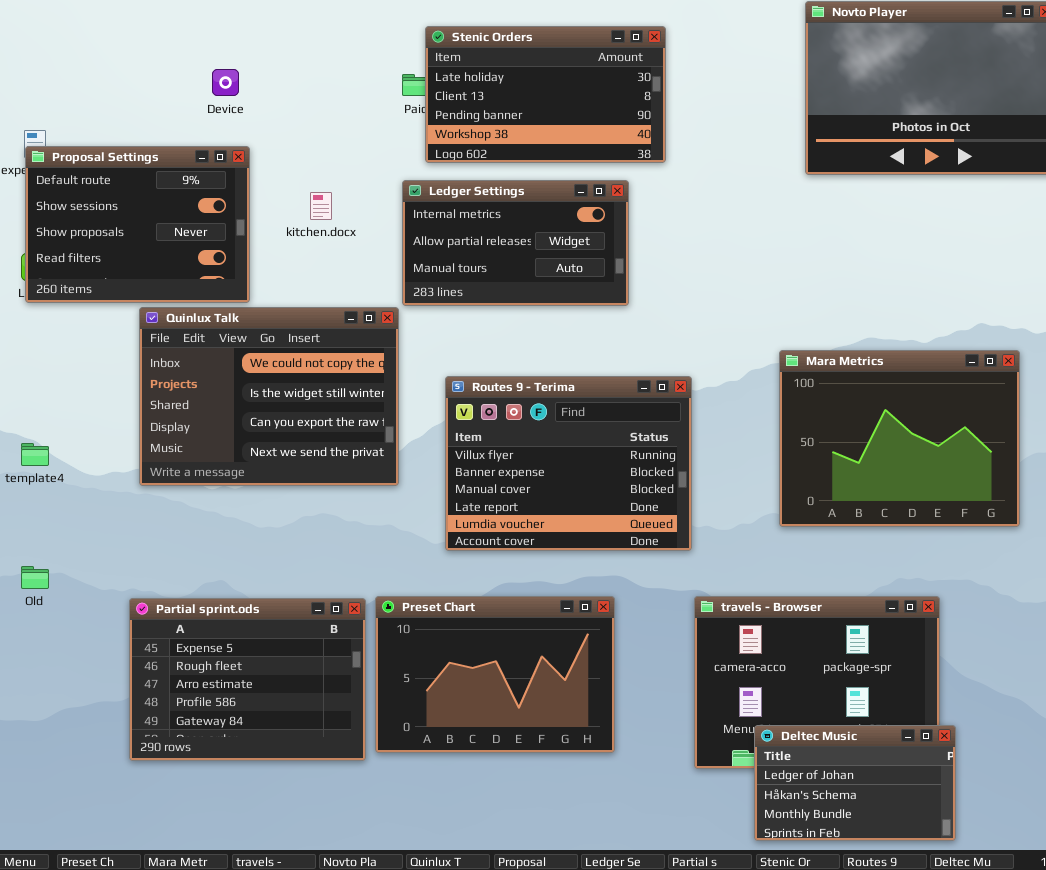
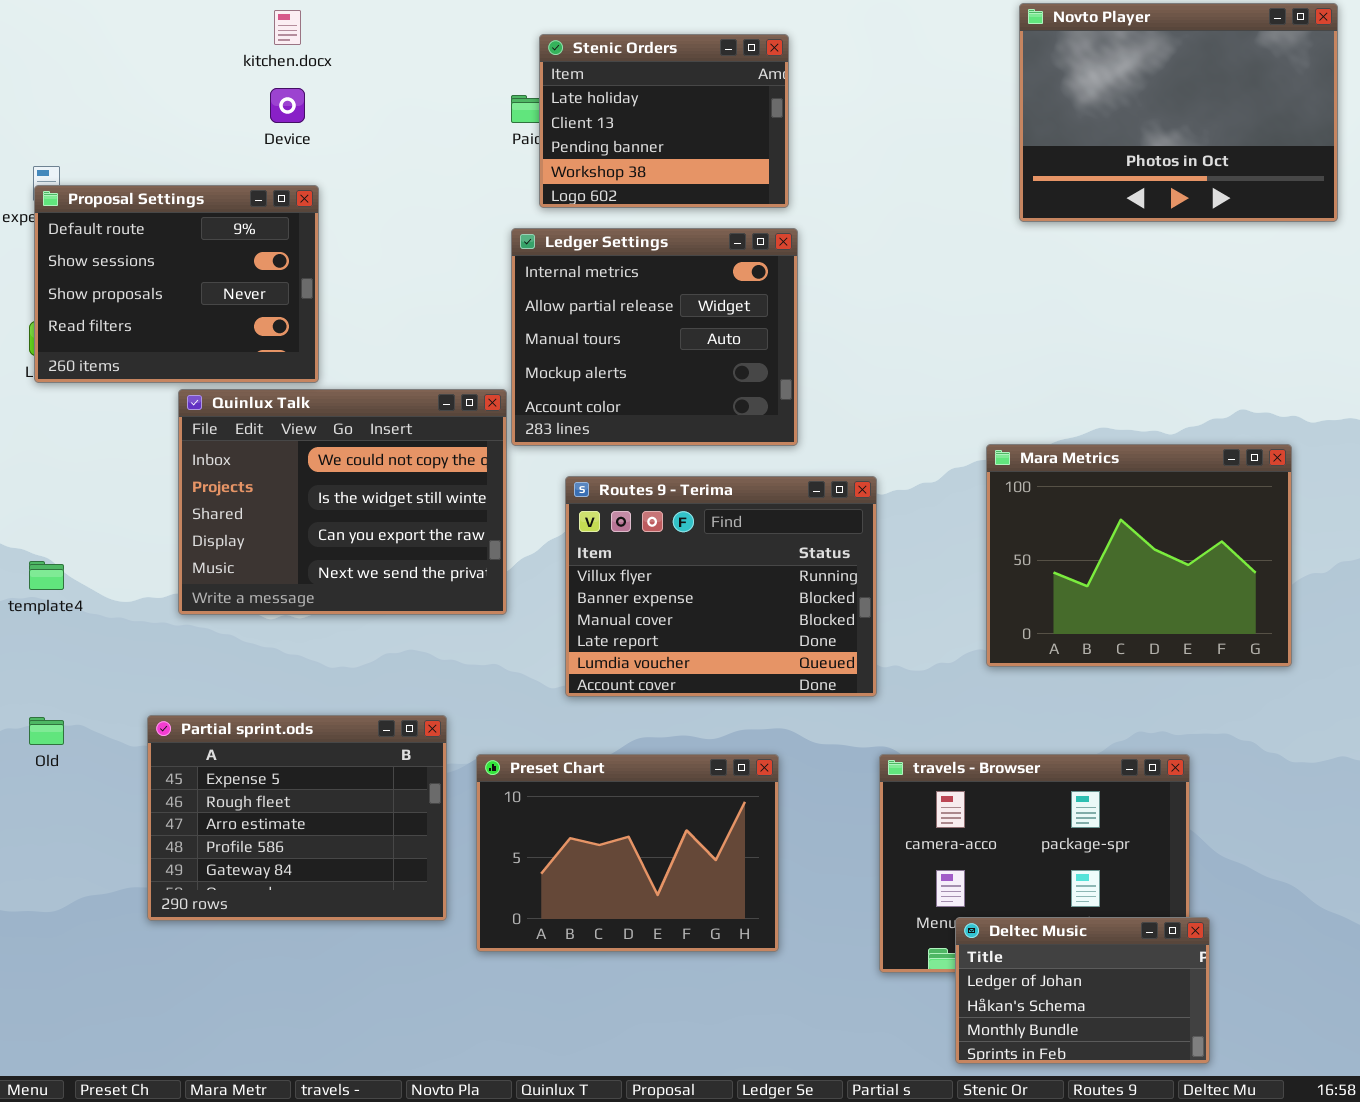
Stenic Orders: [425,26,666,163] -> [539,34,789,208], resized
Ledger Settings: [402,180,629,306] -> [511,228,798,446], resized
kitchen.docx: [310,192,332,220] -> [274,10,301,45], moved
Partial sprint.ods: [129,598,366,761] -> [147,715,447,921], moved

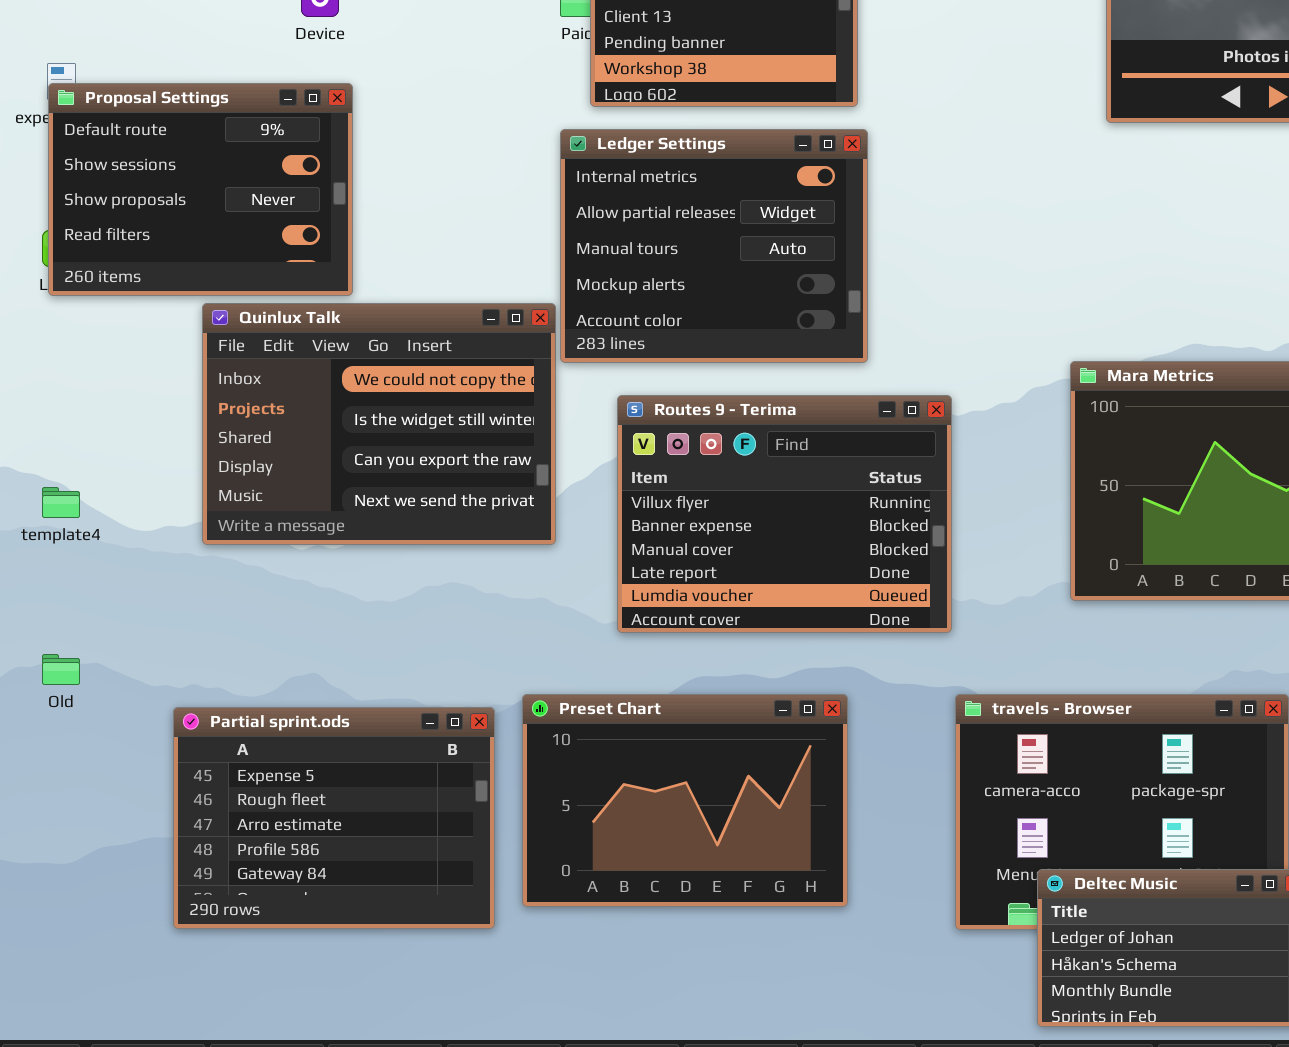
Partial sprint.ods: [147,715,447,921] -> [173,707,495,929], moved

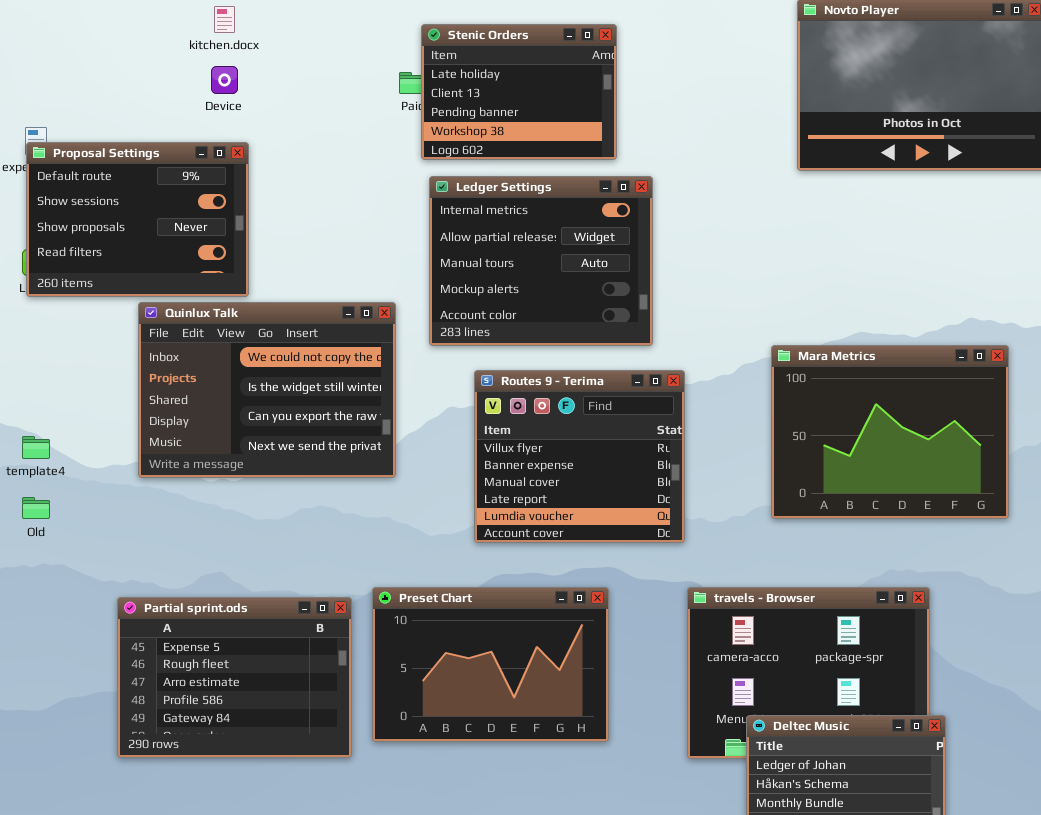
Ledger Settings: [560,129,868,363] -> [429,176,653,346], moved
Routes 9 - Terima: [617,395,952,633] -> [474,370,685,543], resized
Old: [42,654,80,685] -> [22,497,50,519], moved

